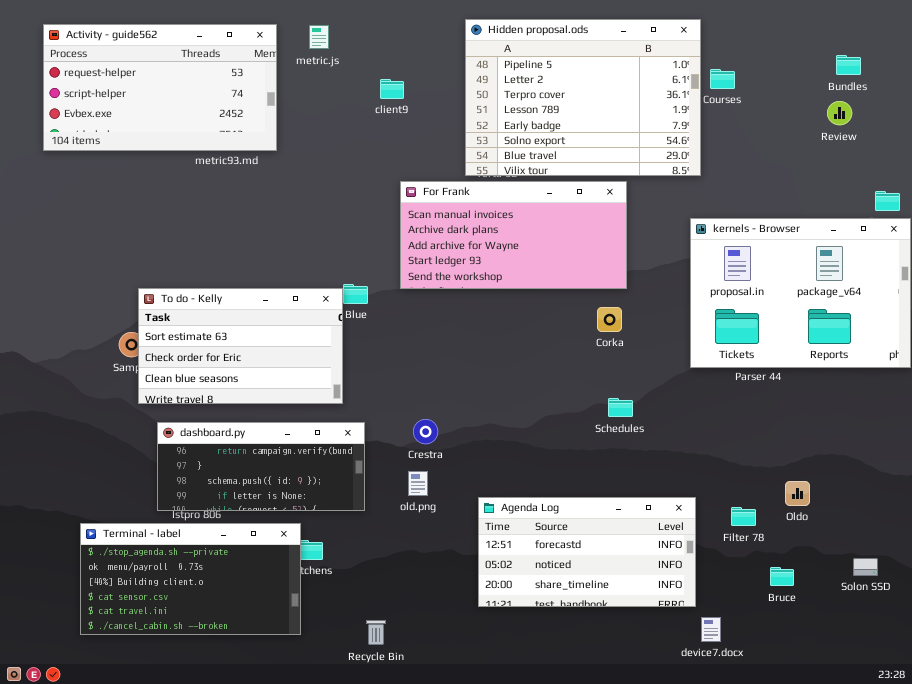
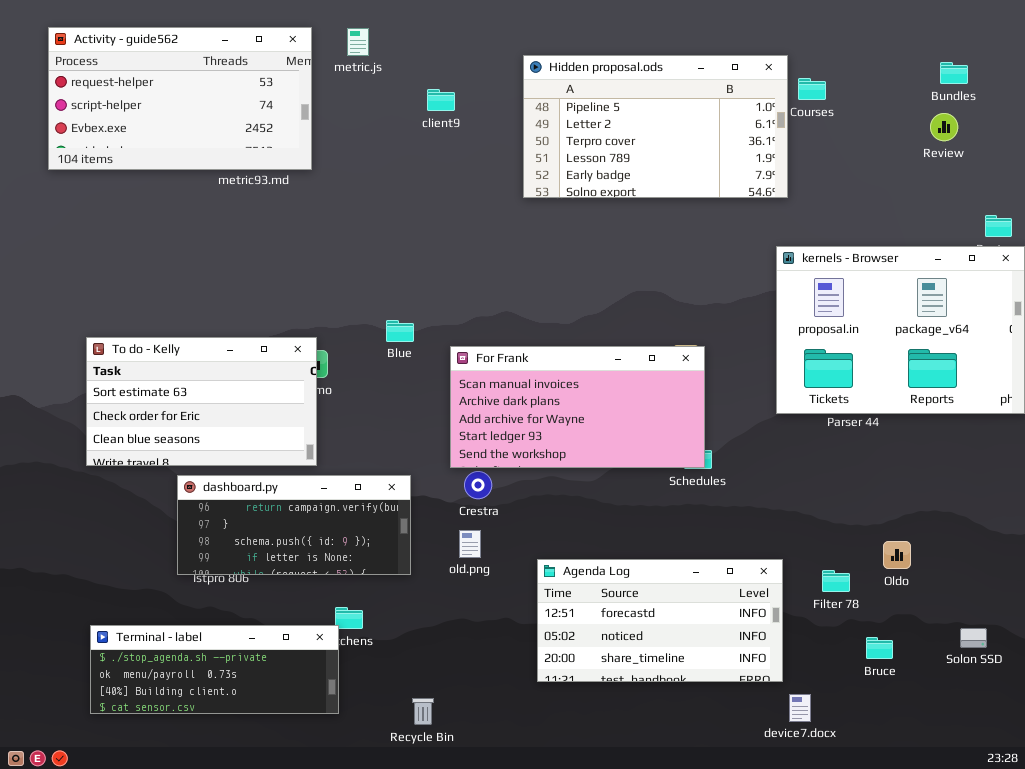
Hidden proposal.ods: [465,19,701,176] -> [523,55,788,198], resized
For Frank: [400,181,627,289] -> [450,346,705,468], moved
To do - Kelly: [138,288,343,404] -> [86,337,317,466], moved
Terminal - label: [80,523,301,635] -> [90,625,339,714], resized

